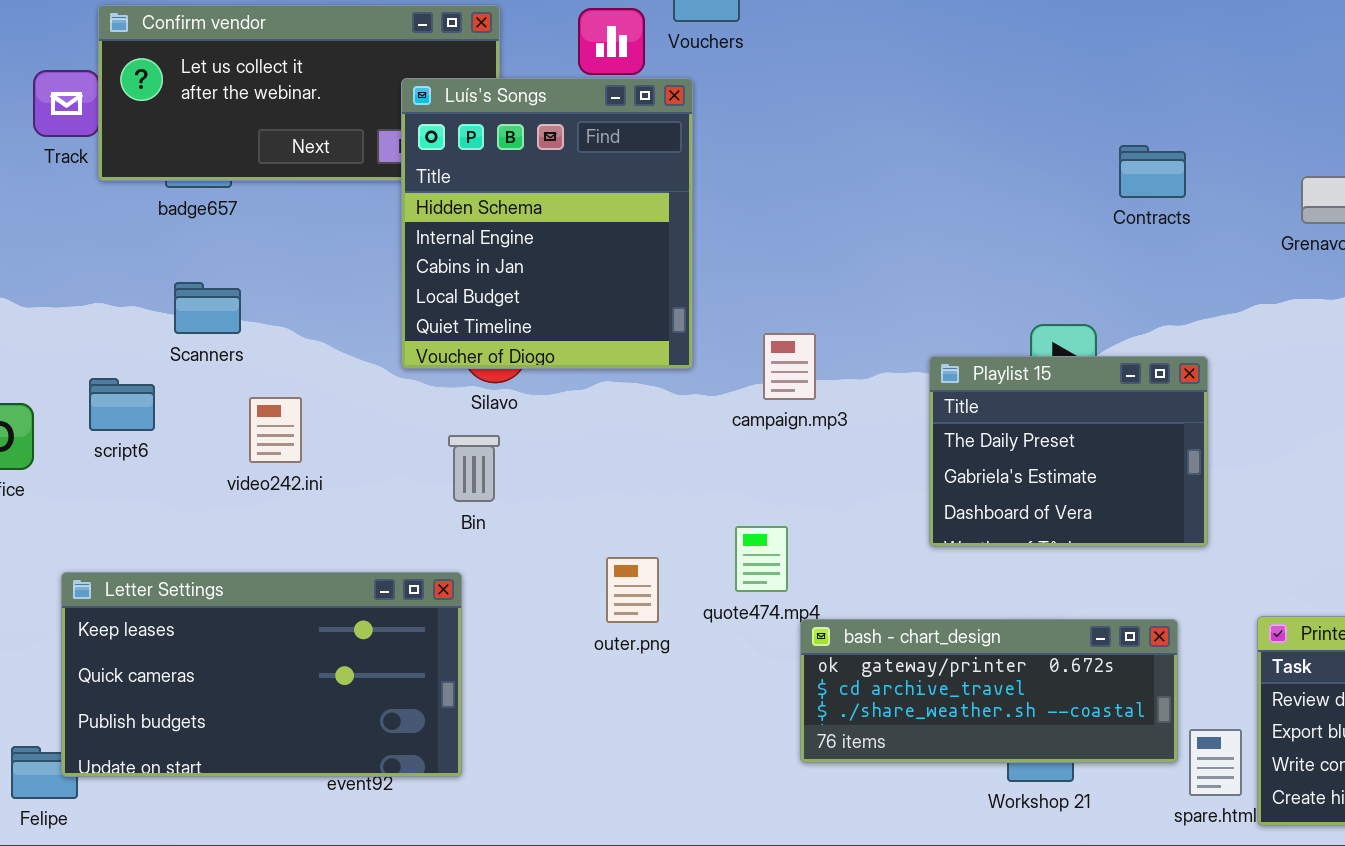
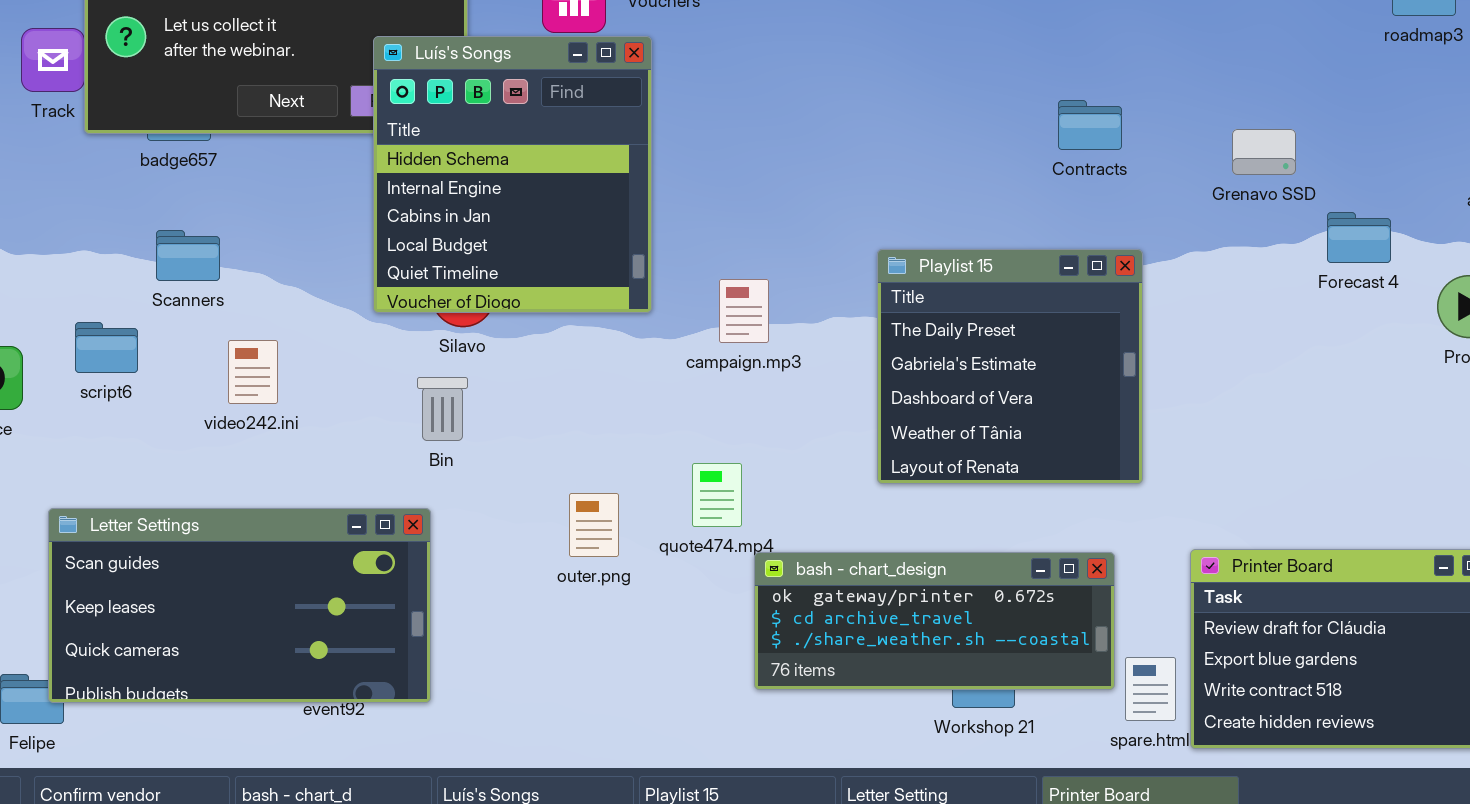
Playlist 15: [929,356,1208,547] -> [877,249,1143,484], resized
Letter Settings: [61,572,462,777] -> [48,508,431,703], scrolled up 1 row

